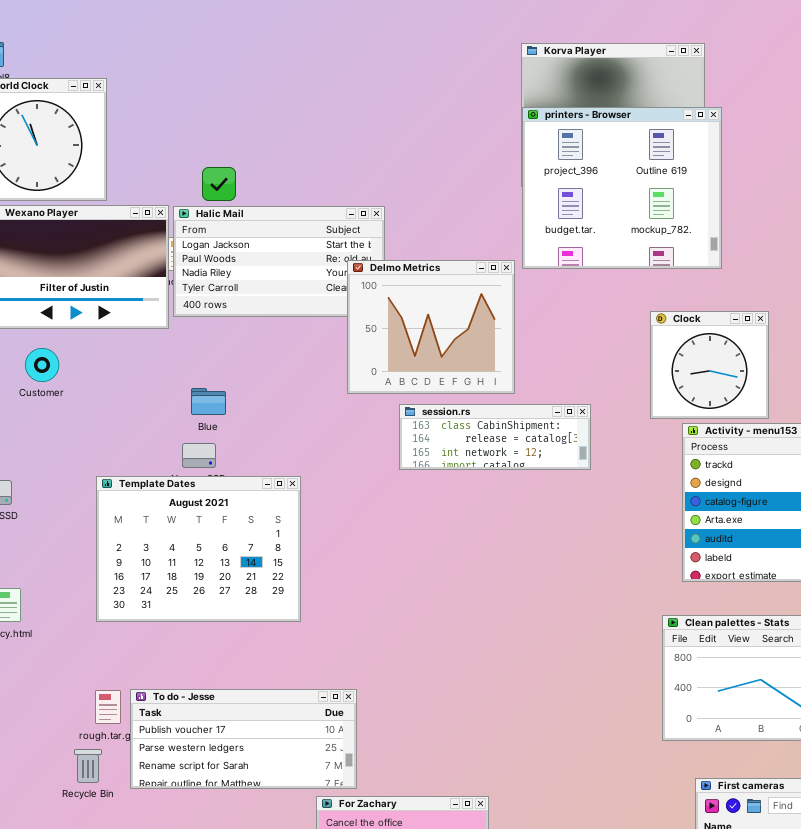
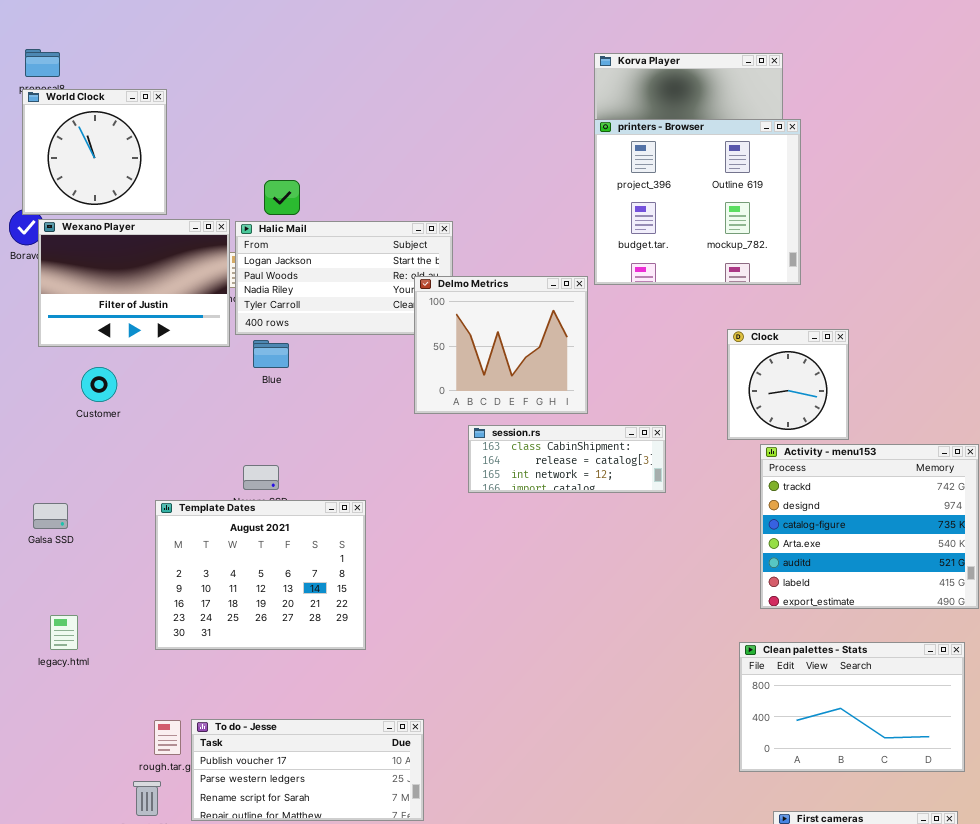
Blue: [191,388,226,415] -> [253,340,289,368], moved

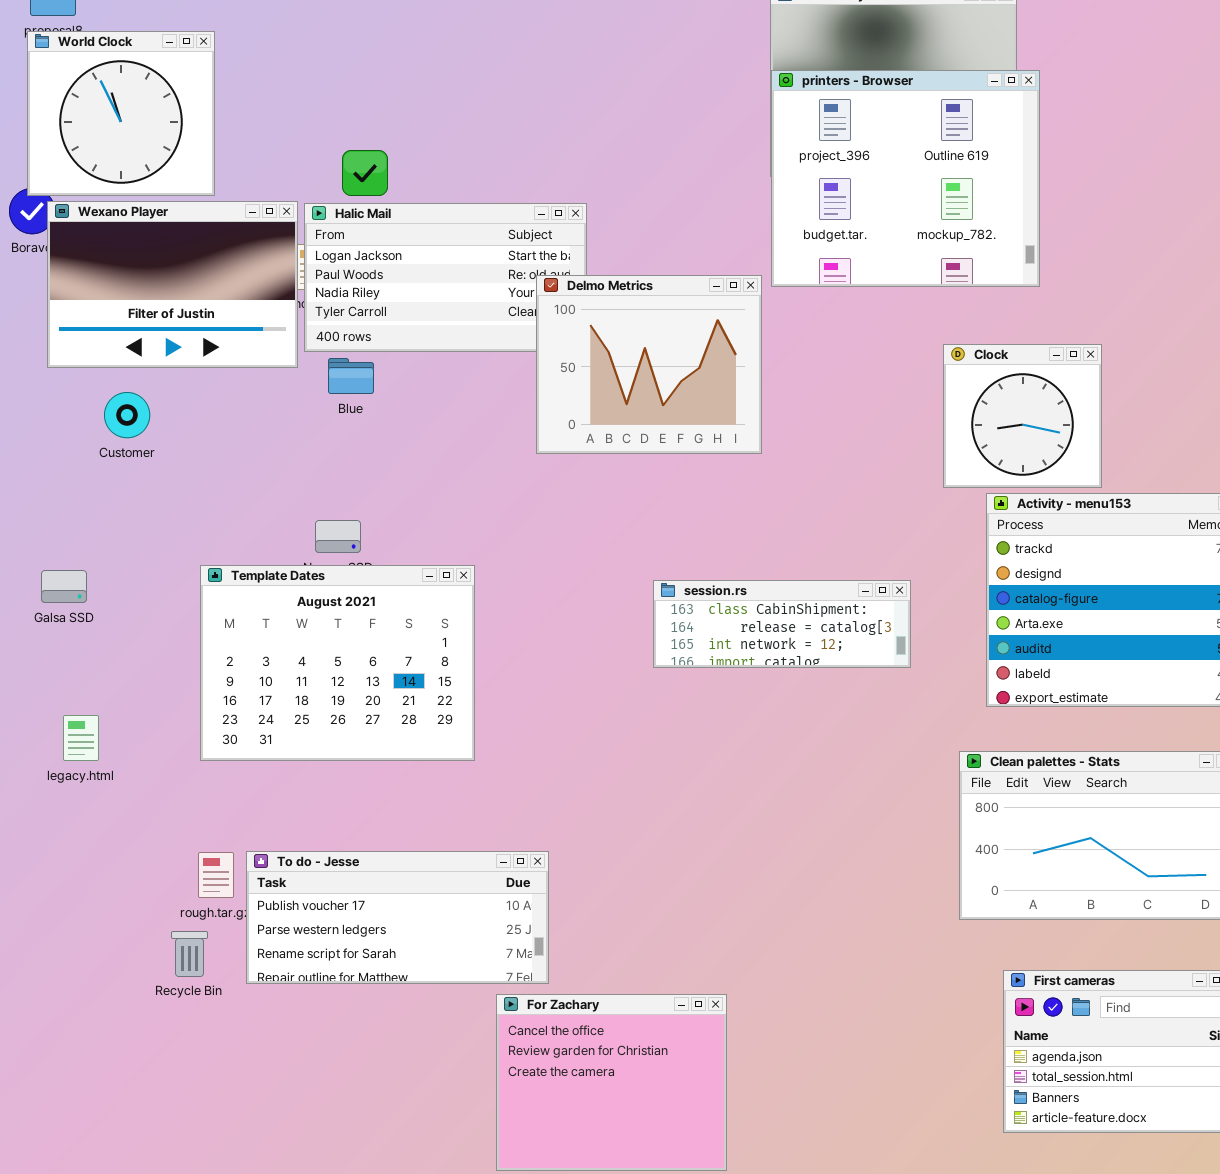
session.rs: [468,425,666,493] -> [653,580,911,668], moved

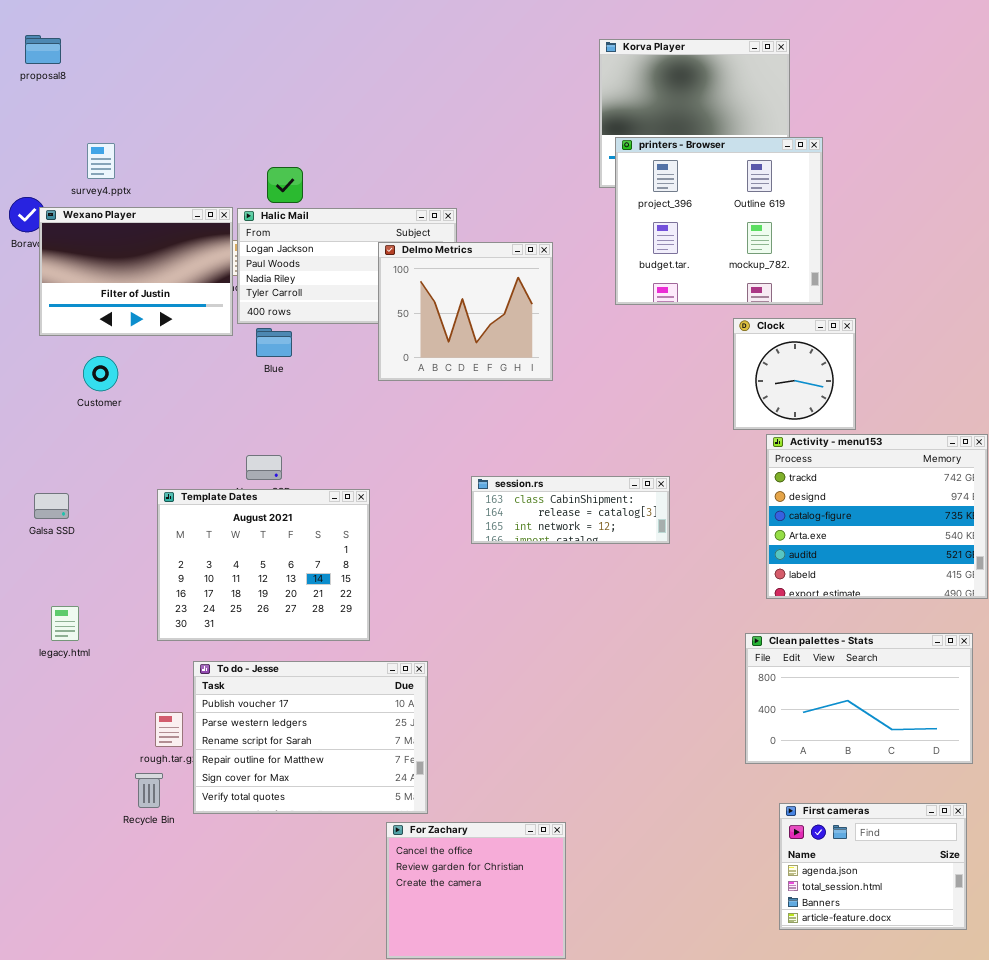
World Clock: [27,31,215,196] -> none, closed
printers - Browser: [771,70,1040,287] -> [615,137,823,305], moved
Delmo Metrics: [536,275,762,454] -> [378,242,553,381], moved
session.rs: [653,580,911,668] -> [471,476,670,544], moved
To do - Jesse: [246,851,549,984] -> [193,661,428,814], resized

